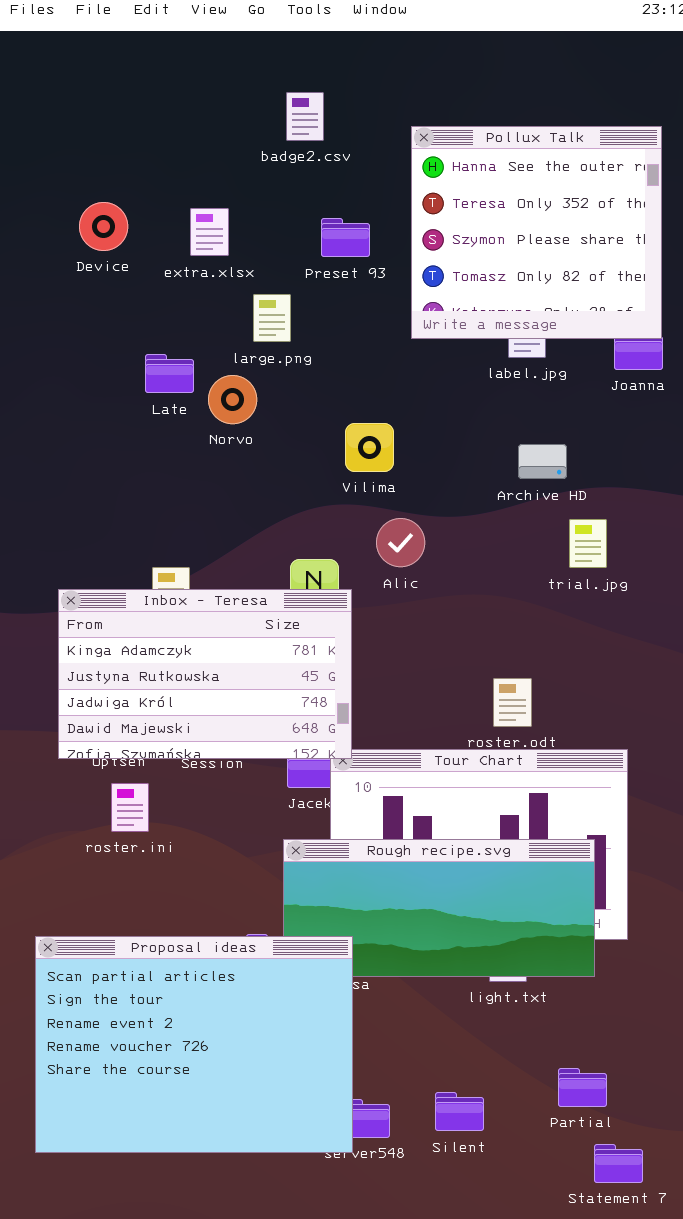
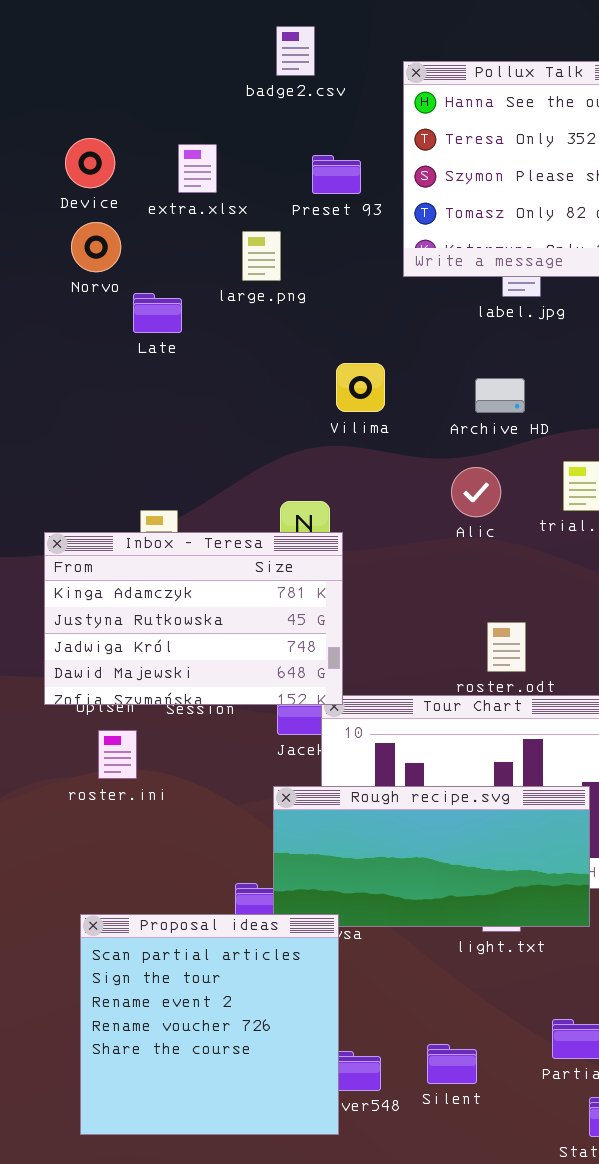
Norvo: [208,375,257,424] -> [71,222,121,272], moved
Archive HD: [518,444,567,479] -> [475,378,525,413], moved
Alic: [376,518,425,567] -> [451,467,501,517], moved
Proposal ideas: [35,936,353,1153] -> [80,914,339,1135], moved, resized

